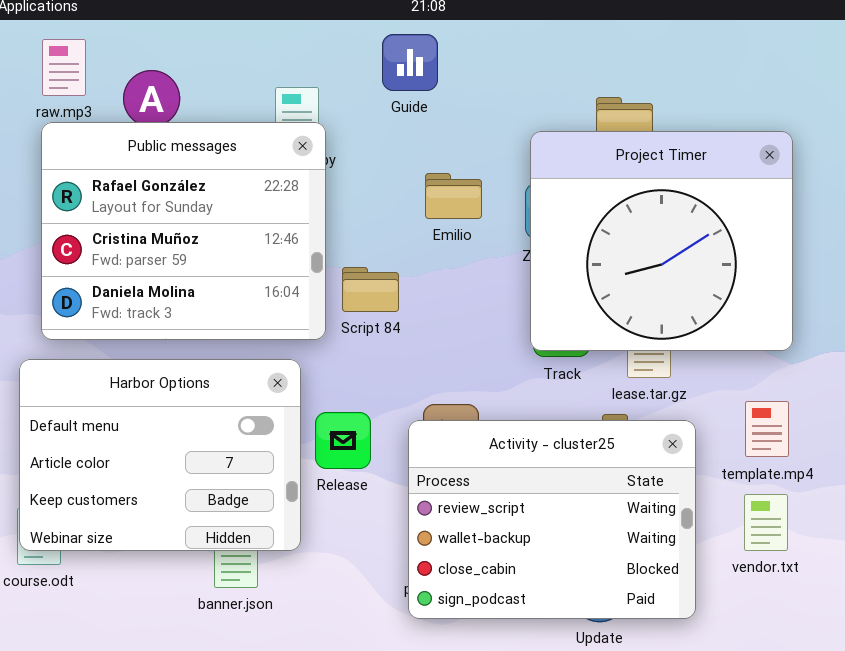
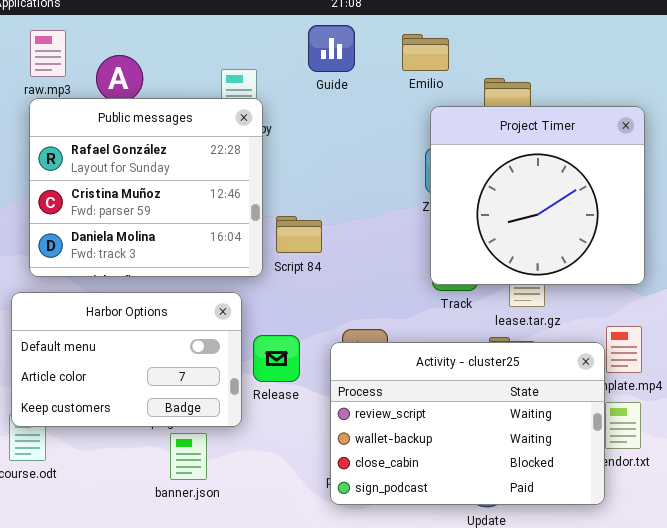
Emilio: [425,173,482,219] -> [402,34,449,71], moved
Harbor Options: [19,359,301,551] -> [11,292,242,427], resized
Activity - cluster25: [408,420,696,619] -> [330,342,605,505], resized

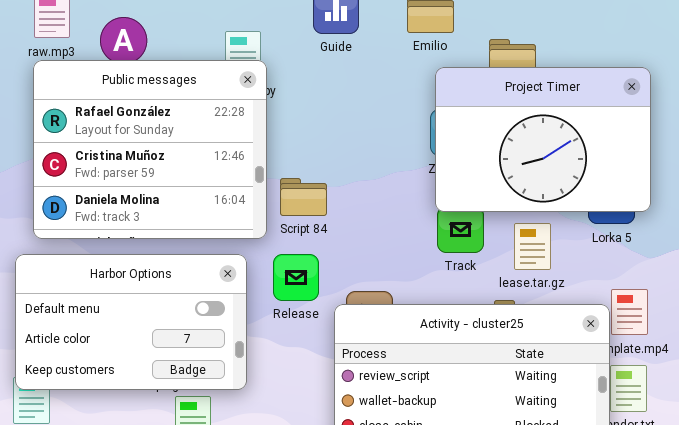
Project Timer: [430,106,645,285] -> [435,67,651,212], resized
Release: [253,335,300,382] -> [273,254,319,301], moved

